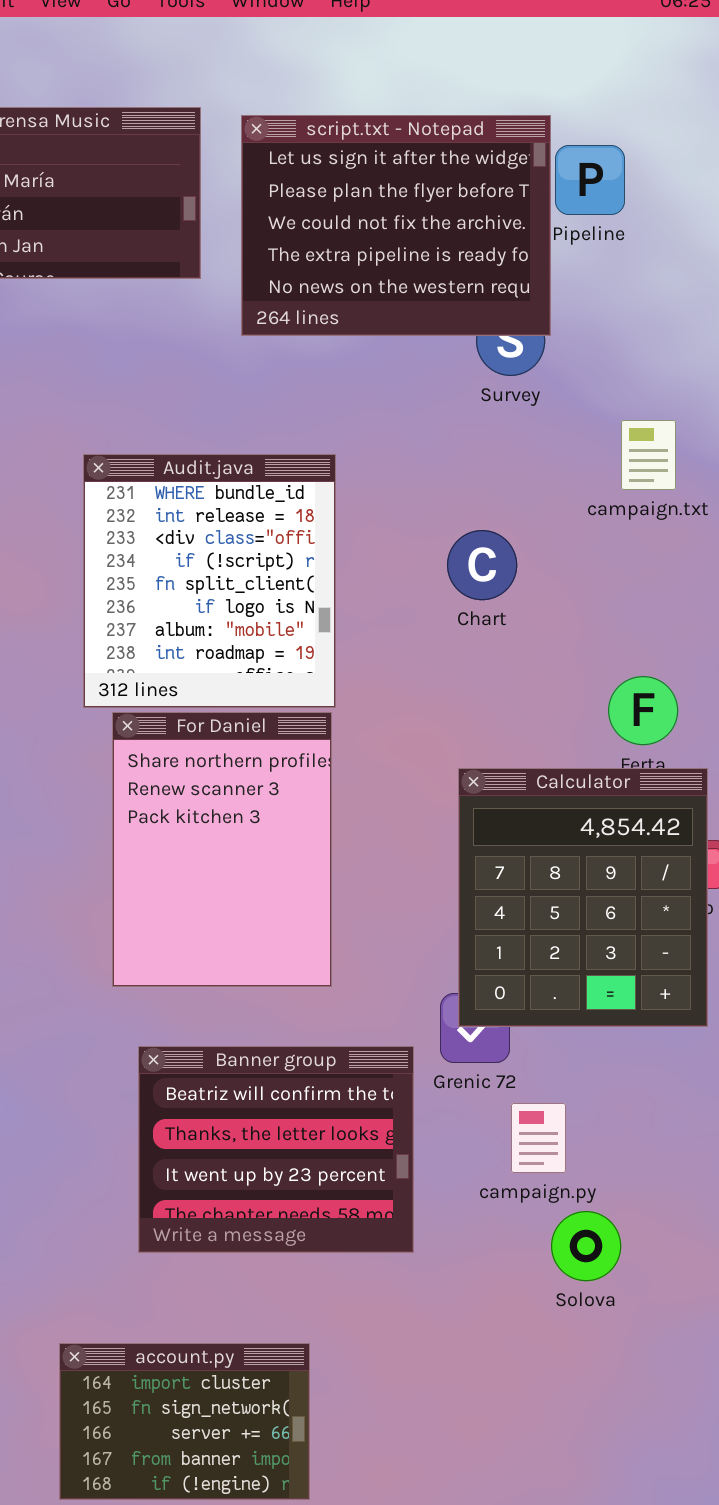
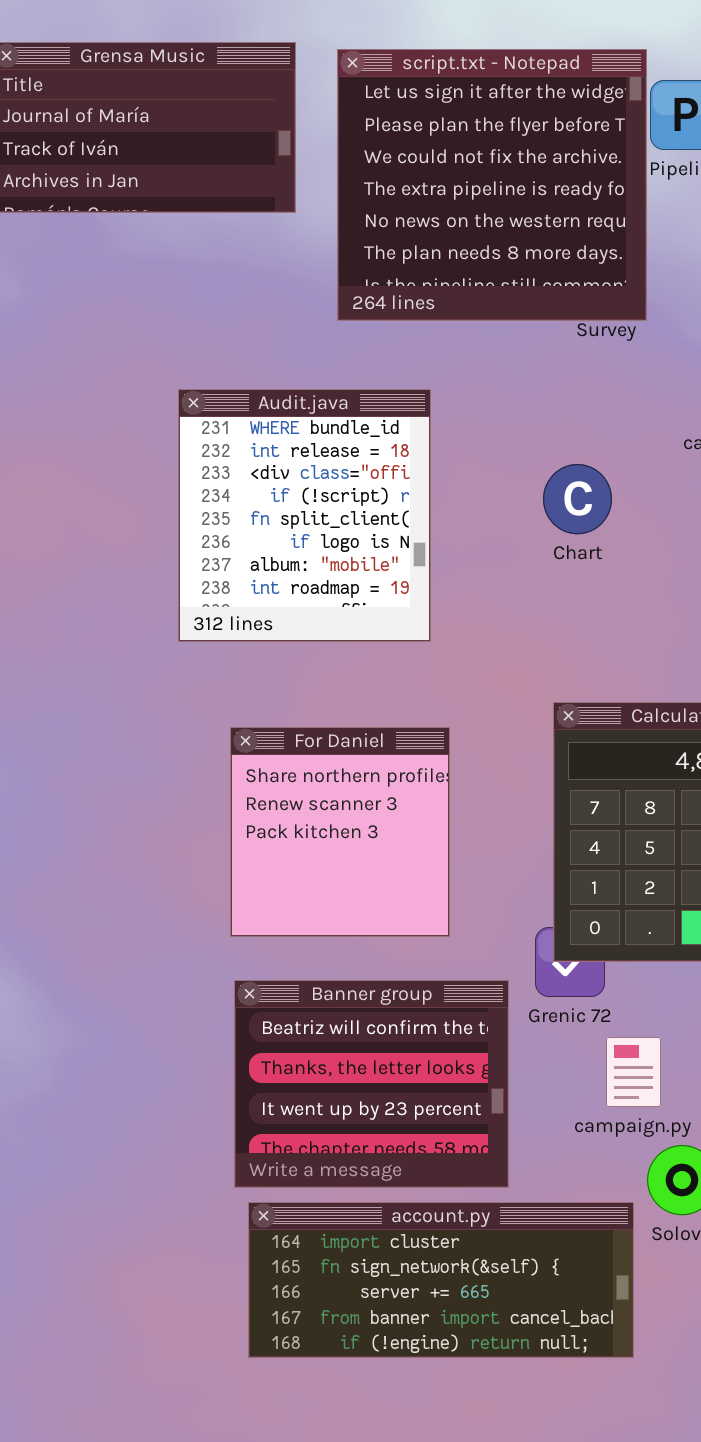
script.txt - Notepad: [241,115,551,336] -> [337,49,647,321], resized
For Daniel: [112,712,332,987] -> [230,727,450,937], moved, resized
account.py: [59,1343,310,1500] -> [248,1202,634,1358], moved, resized

